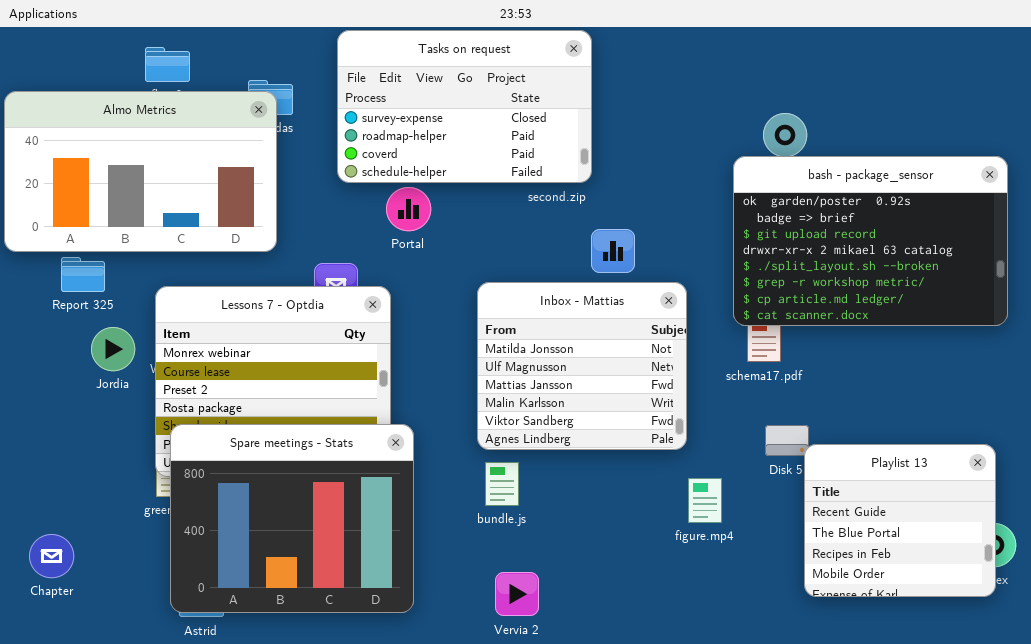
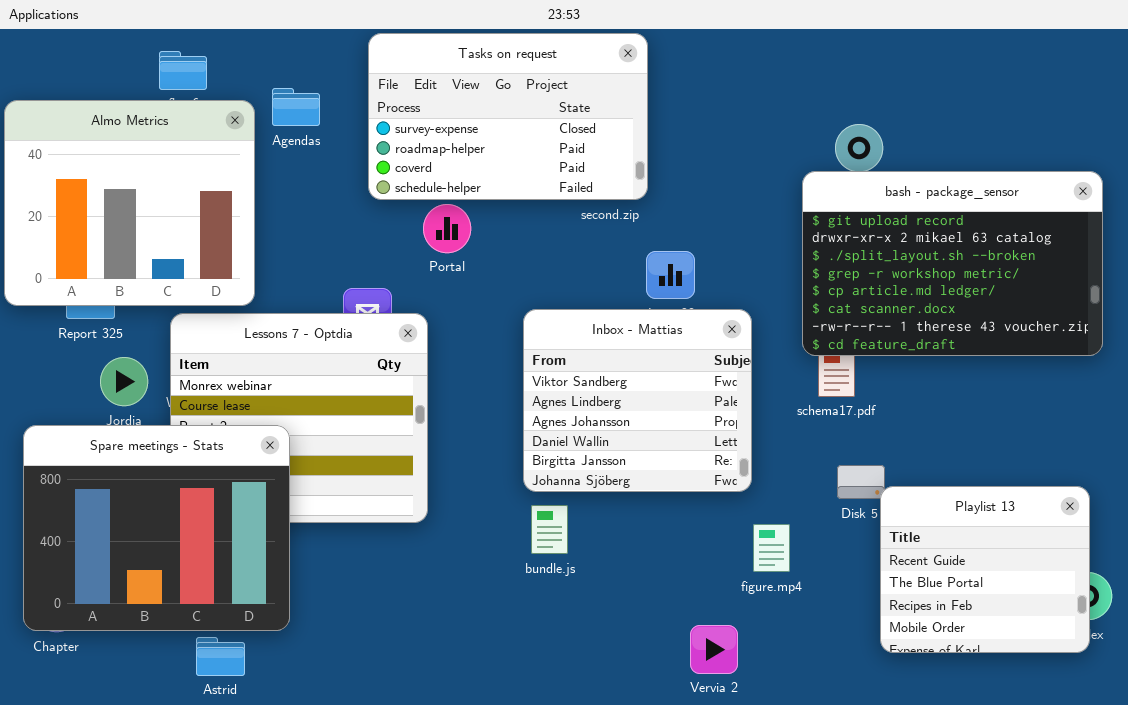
Almo Metrics: [4,91,277,252] -> [4,100,255,306], resized
bash - package_sensor: [733,156,1008,326] -> [802,171,1103,356], scrolled down 2 rows
Inbox - Mattias: [477,282,687,450] -> [523,309,752,492], scrolled down 4 rows
Spare meetings - Stats: [170,424,414,613] -> [23,425,290,631], moved
Vervia 2: [495,572,539,616] -> [690,625,738,674], moved

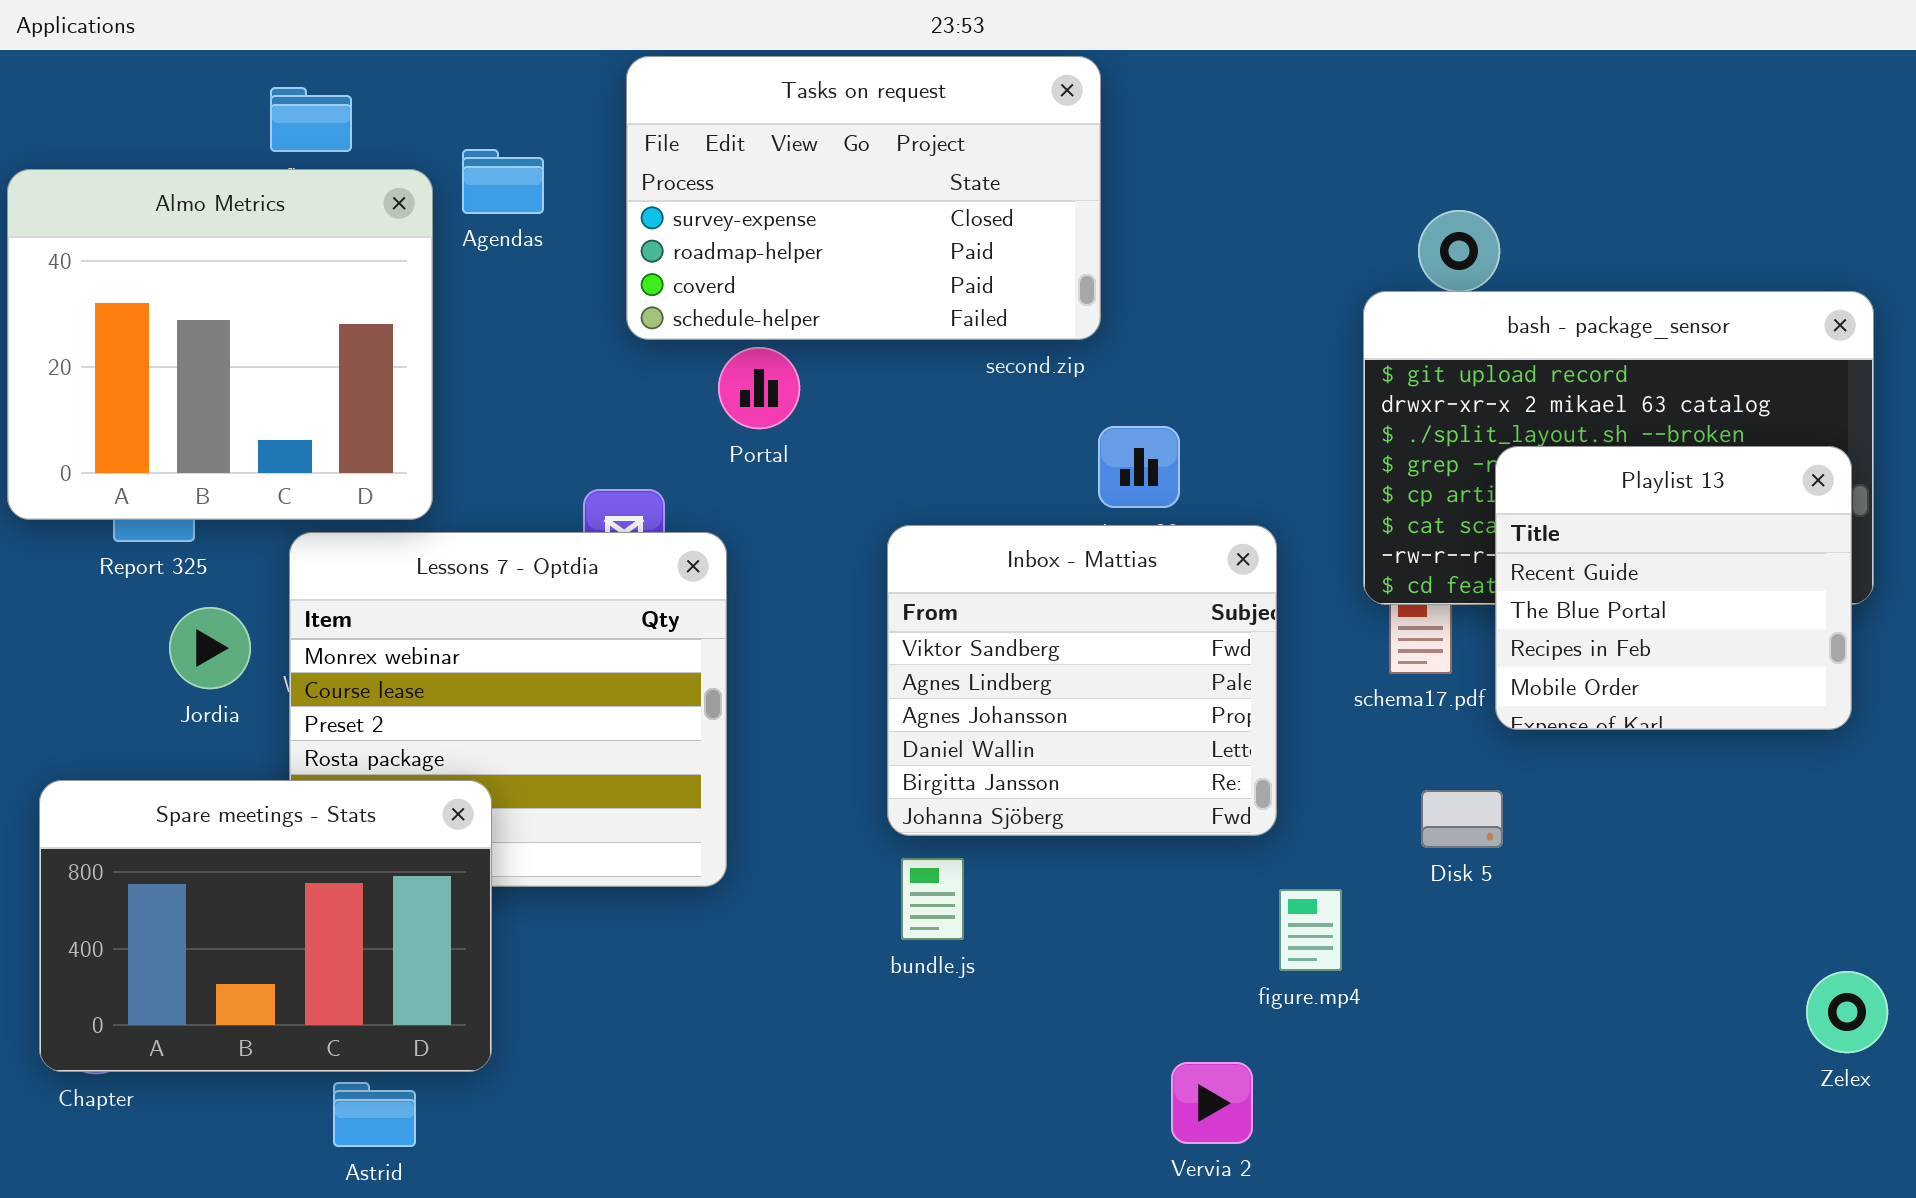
Spare meetings - Stats: [23,425,290,631] -> [39,780,492,1072], resized
Playlist 13: [880,486,1090,653] -> [1495,446,1852,730], moved

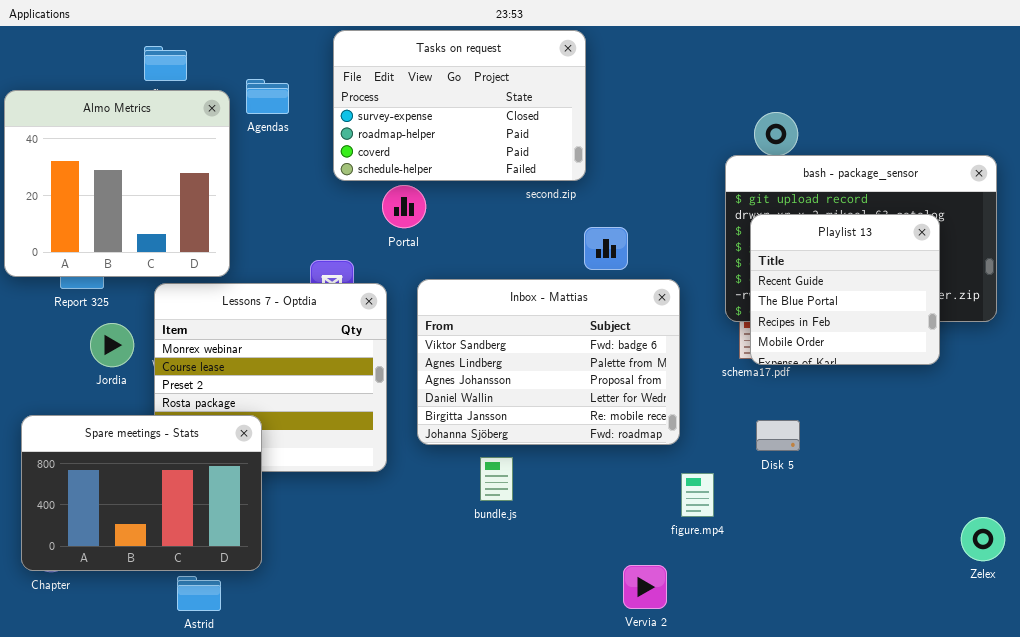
Playlist 13: [1495,446,1852,730] -> [750,214,940,365], moved
Inbox - Mattias: [887,525,1277,836] -> [417,279,680,445], resized

